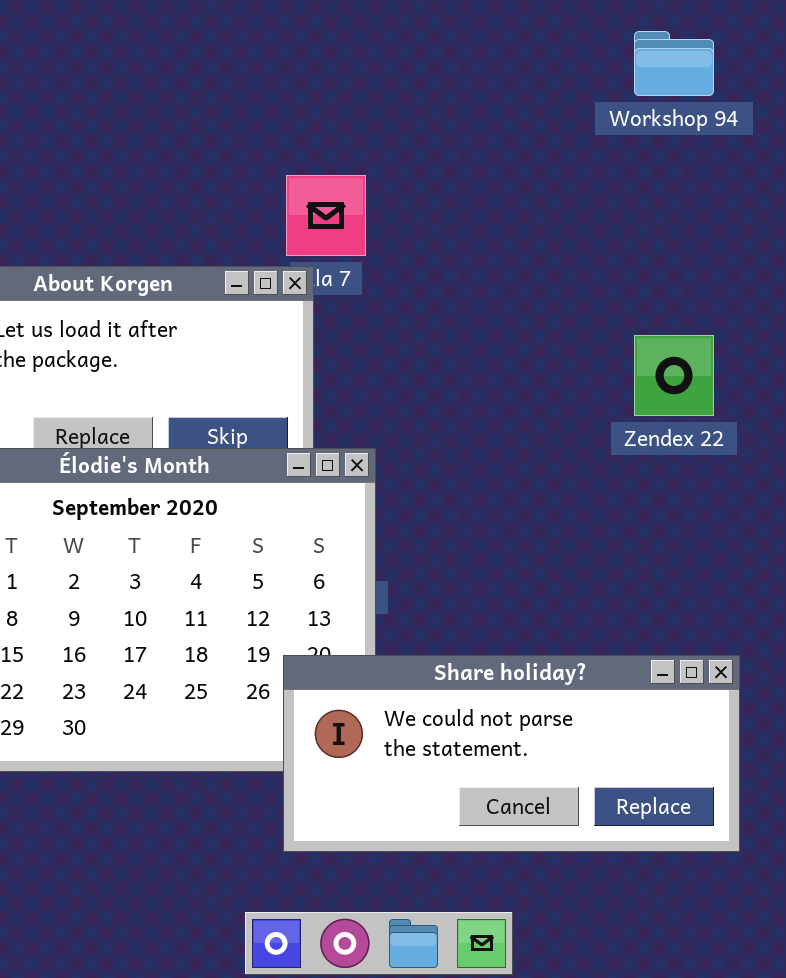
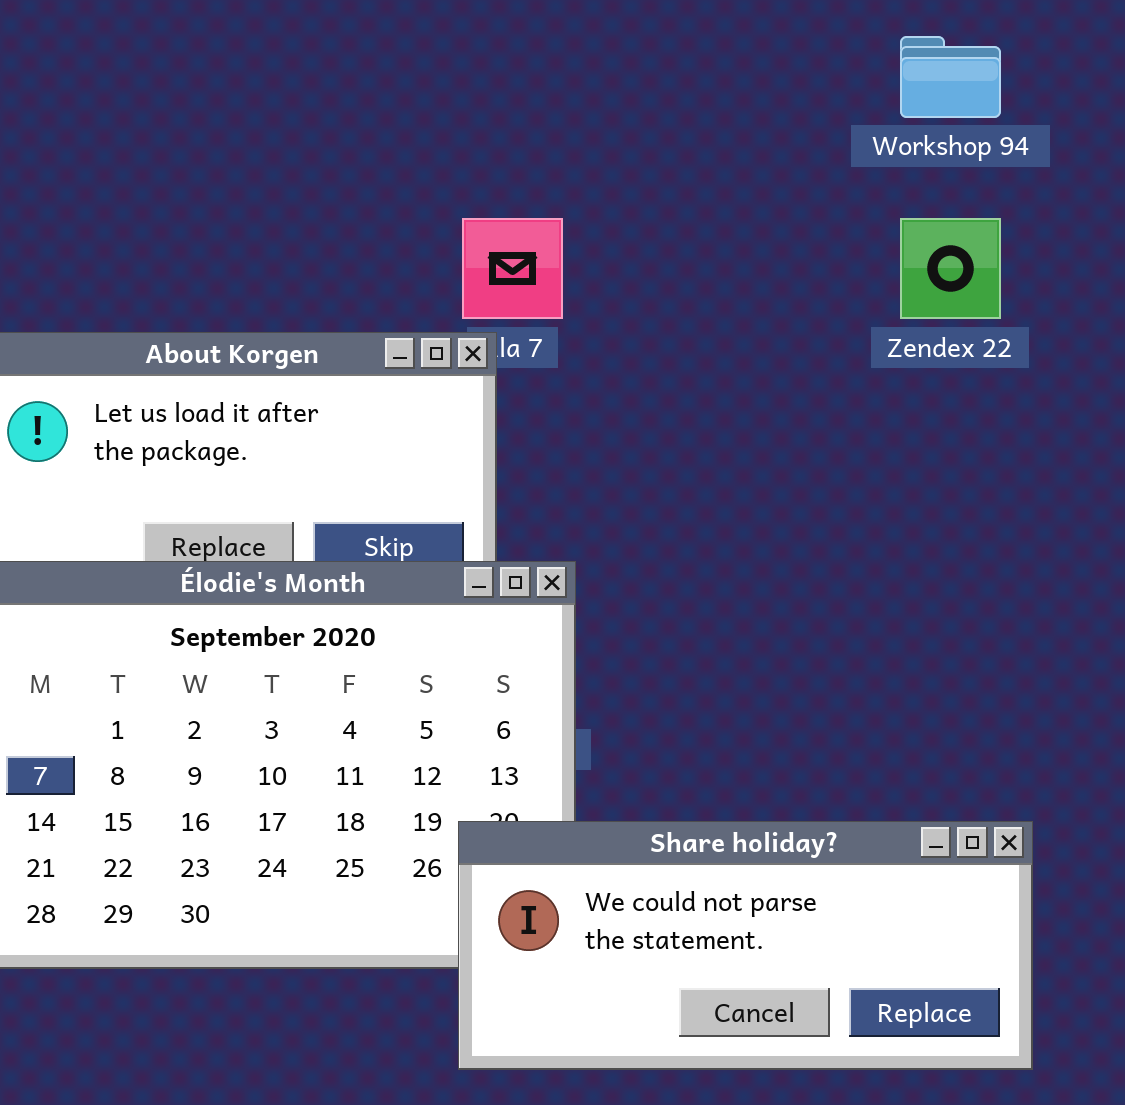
Zendex 22: [634,335,714,416] -> [900,218,1001,319], moved

